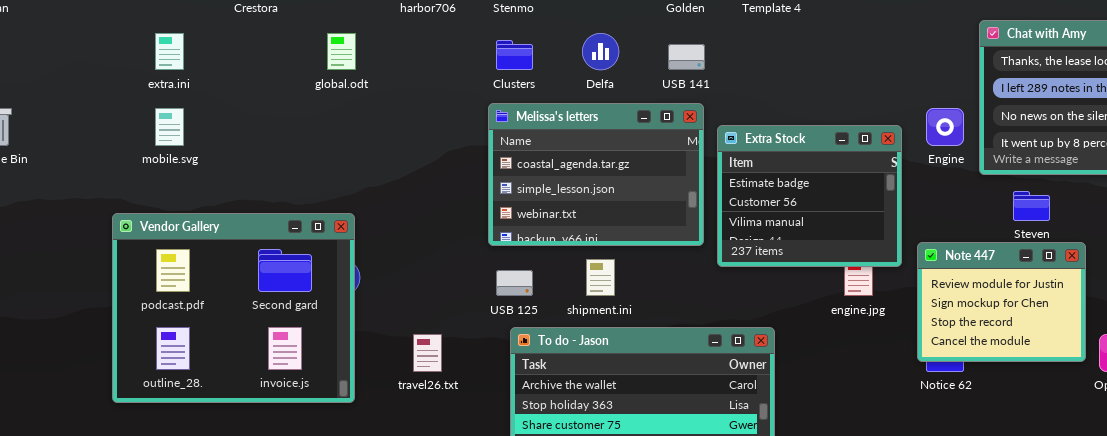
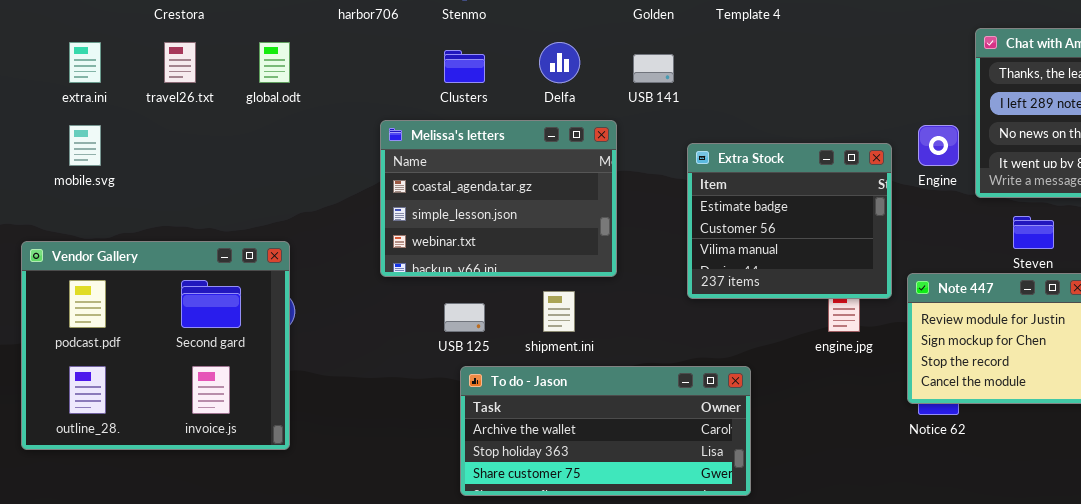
Melissa's letters: [488,103,704,246] -> [380,120,617,277], moved
travel26.txt: [413,334,442,372] -> [164,42,196,83], moved

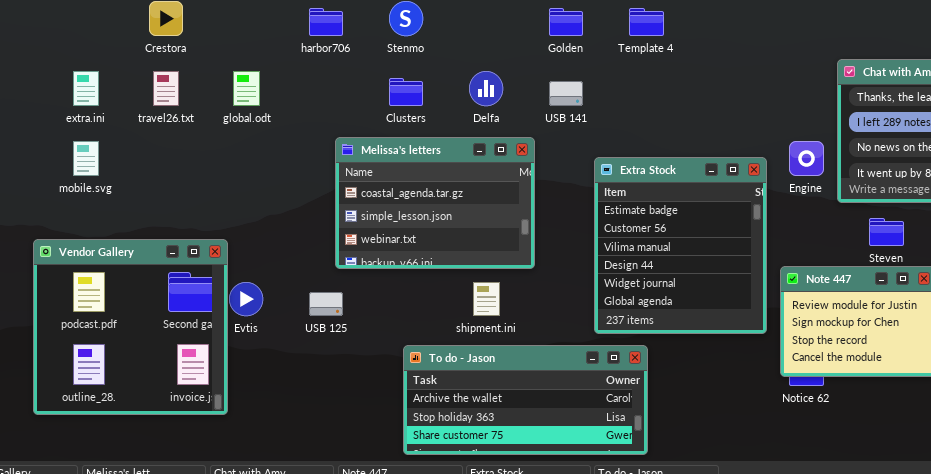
Extra Stock: [687,143,892,299] -> [594,157,767,334], resized
Vendor Gallery: [21,241,290,450] -> [33,239,228,415], resized
USB 125: [444,303,485,332] -> [309,292,343,316], moved

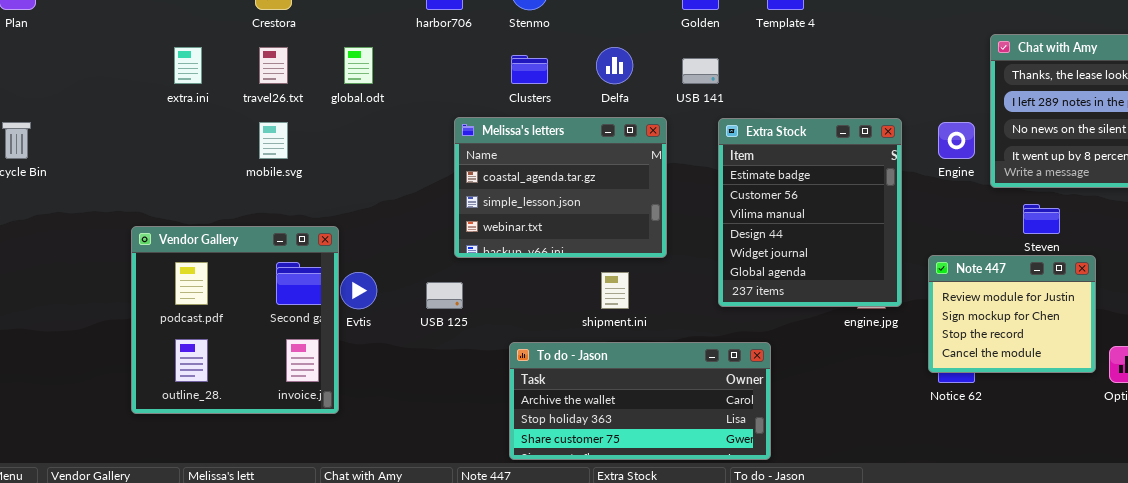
mobile.svg: [73,141,99,176] -> [259,122,288,159], moved
Extra Stock: [594,157,767,334] -> [718,118,902,307], moved
To do - Jason: [403,345,648,455] -> [509,342,771,460], moved

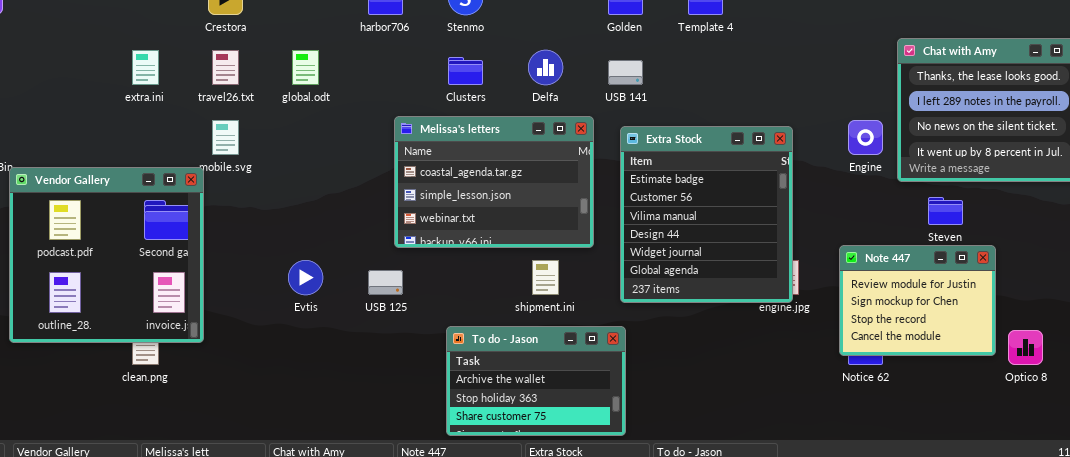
Extra Stock: [718,118,902,307] -> [620,126,793,303], moved
Vendor Gallery: [131,226,339,414] -> [9,167,204,343], moved
To do - Jason: [509,342,771,460] -> [446,326,626,436], resized

